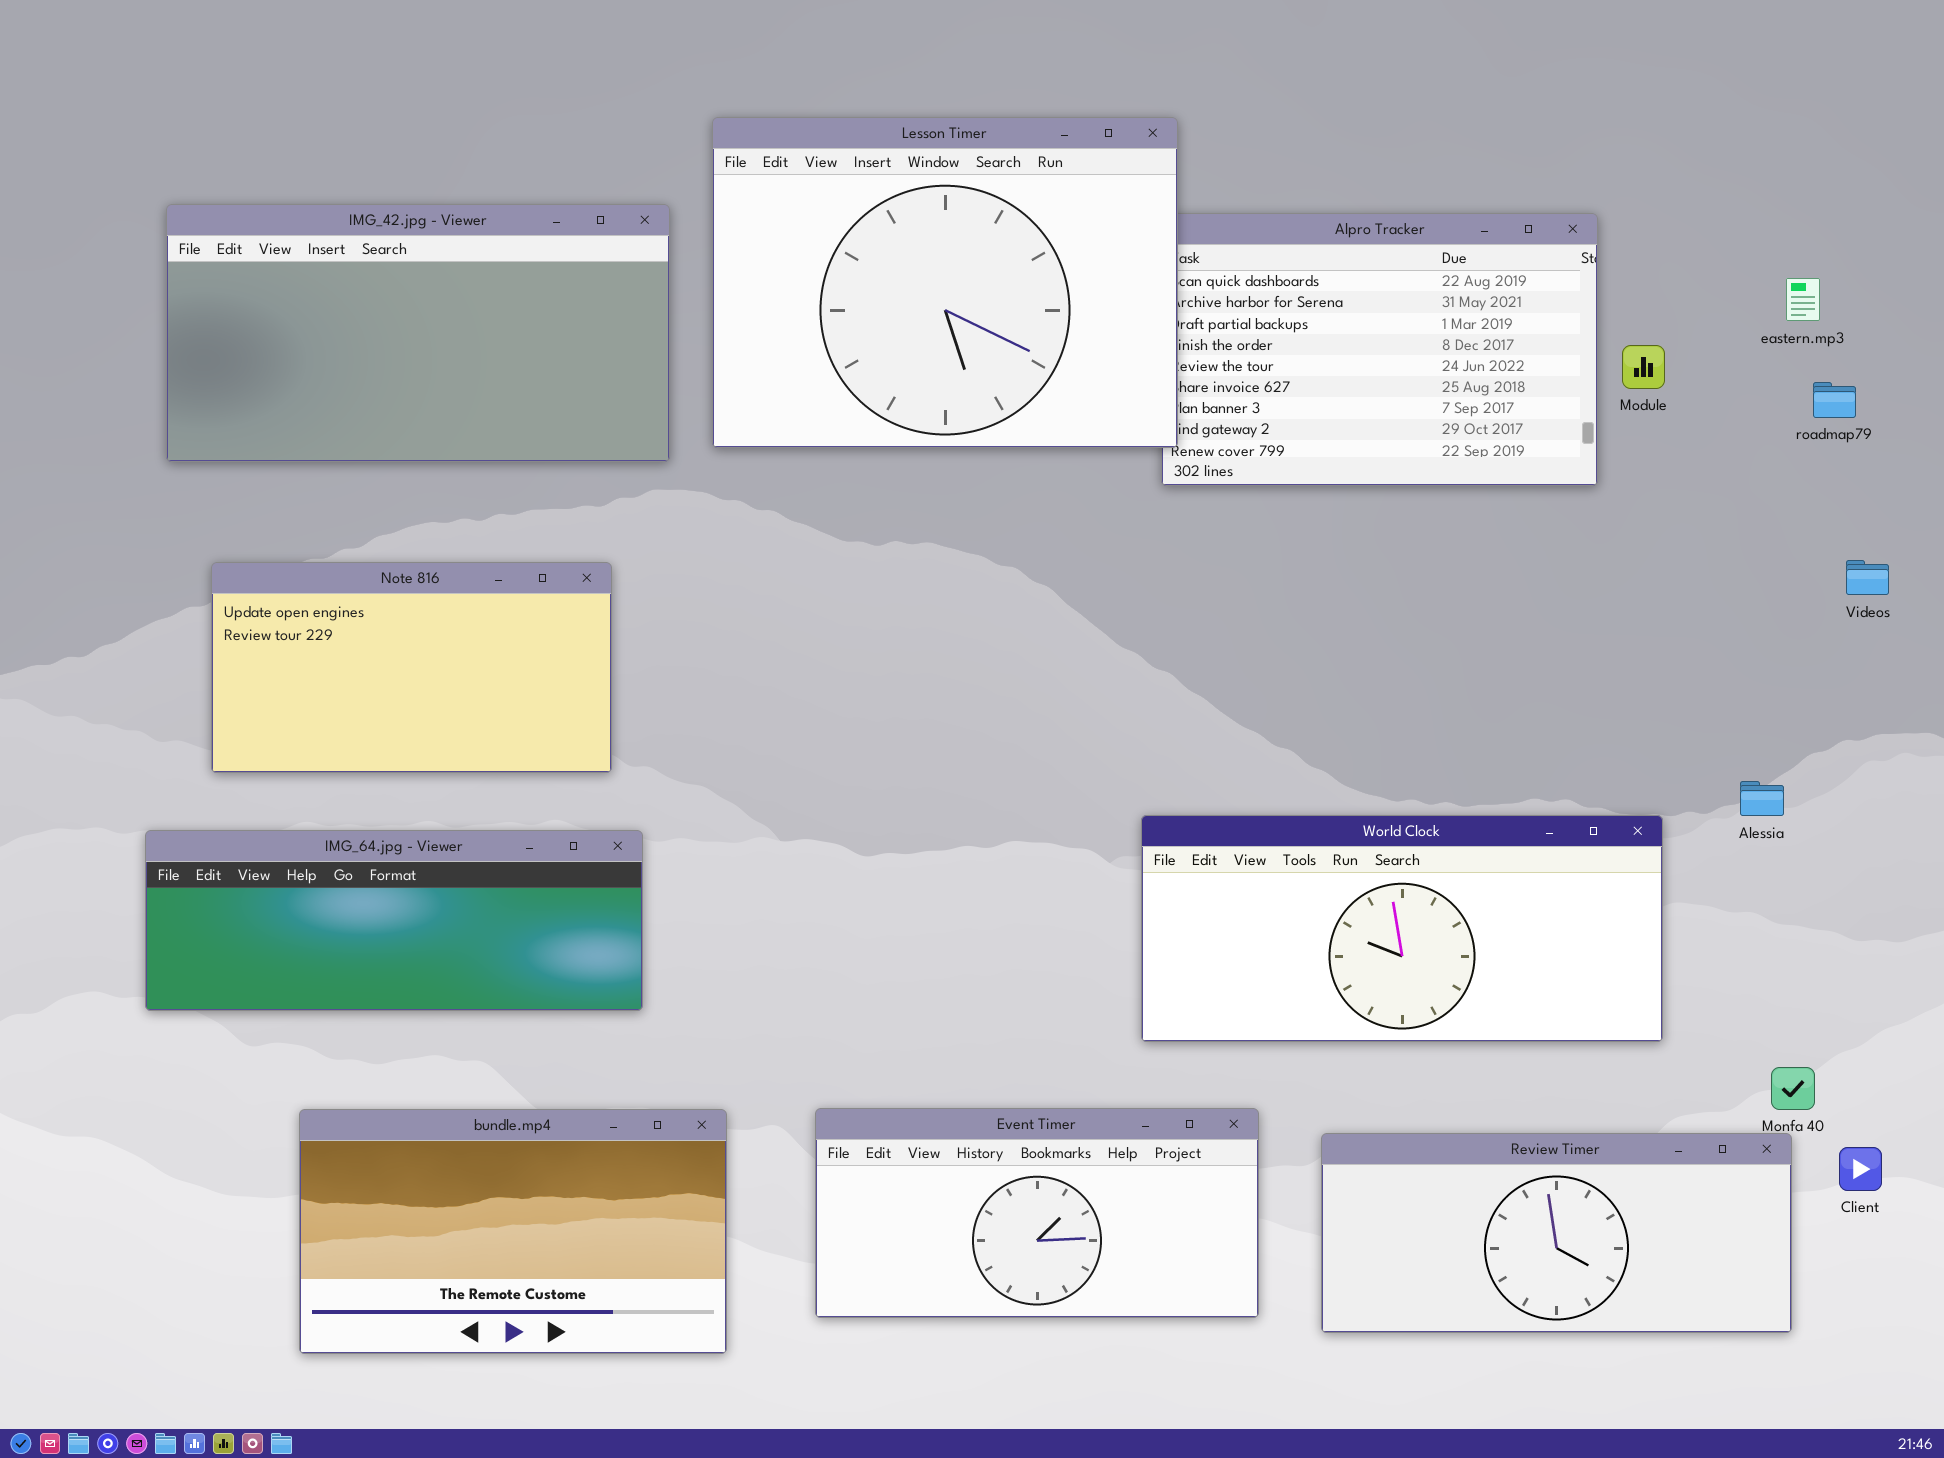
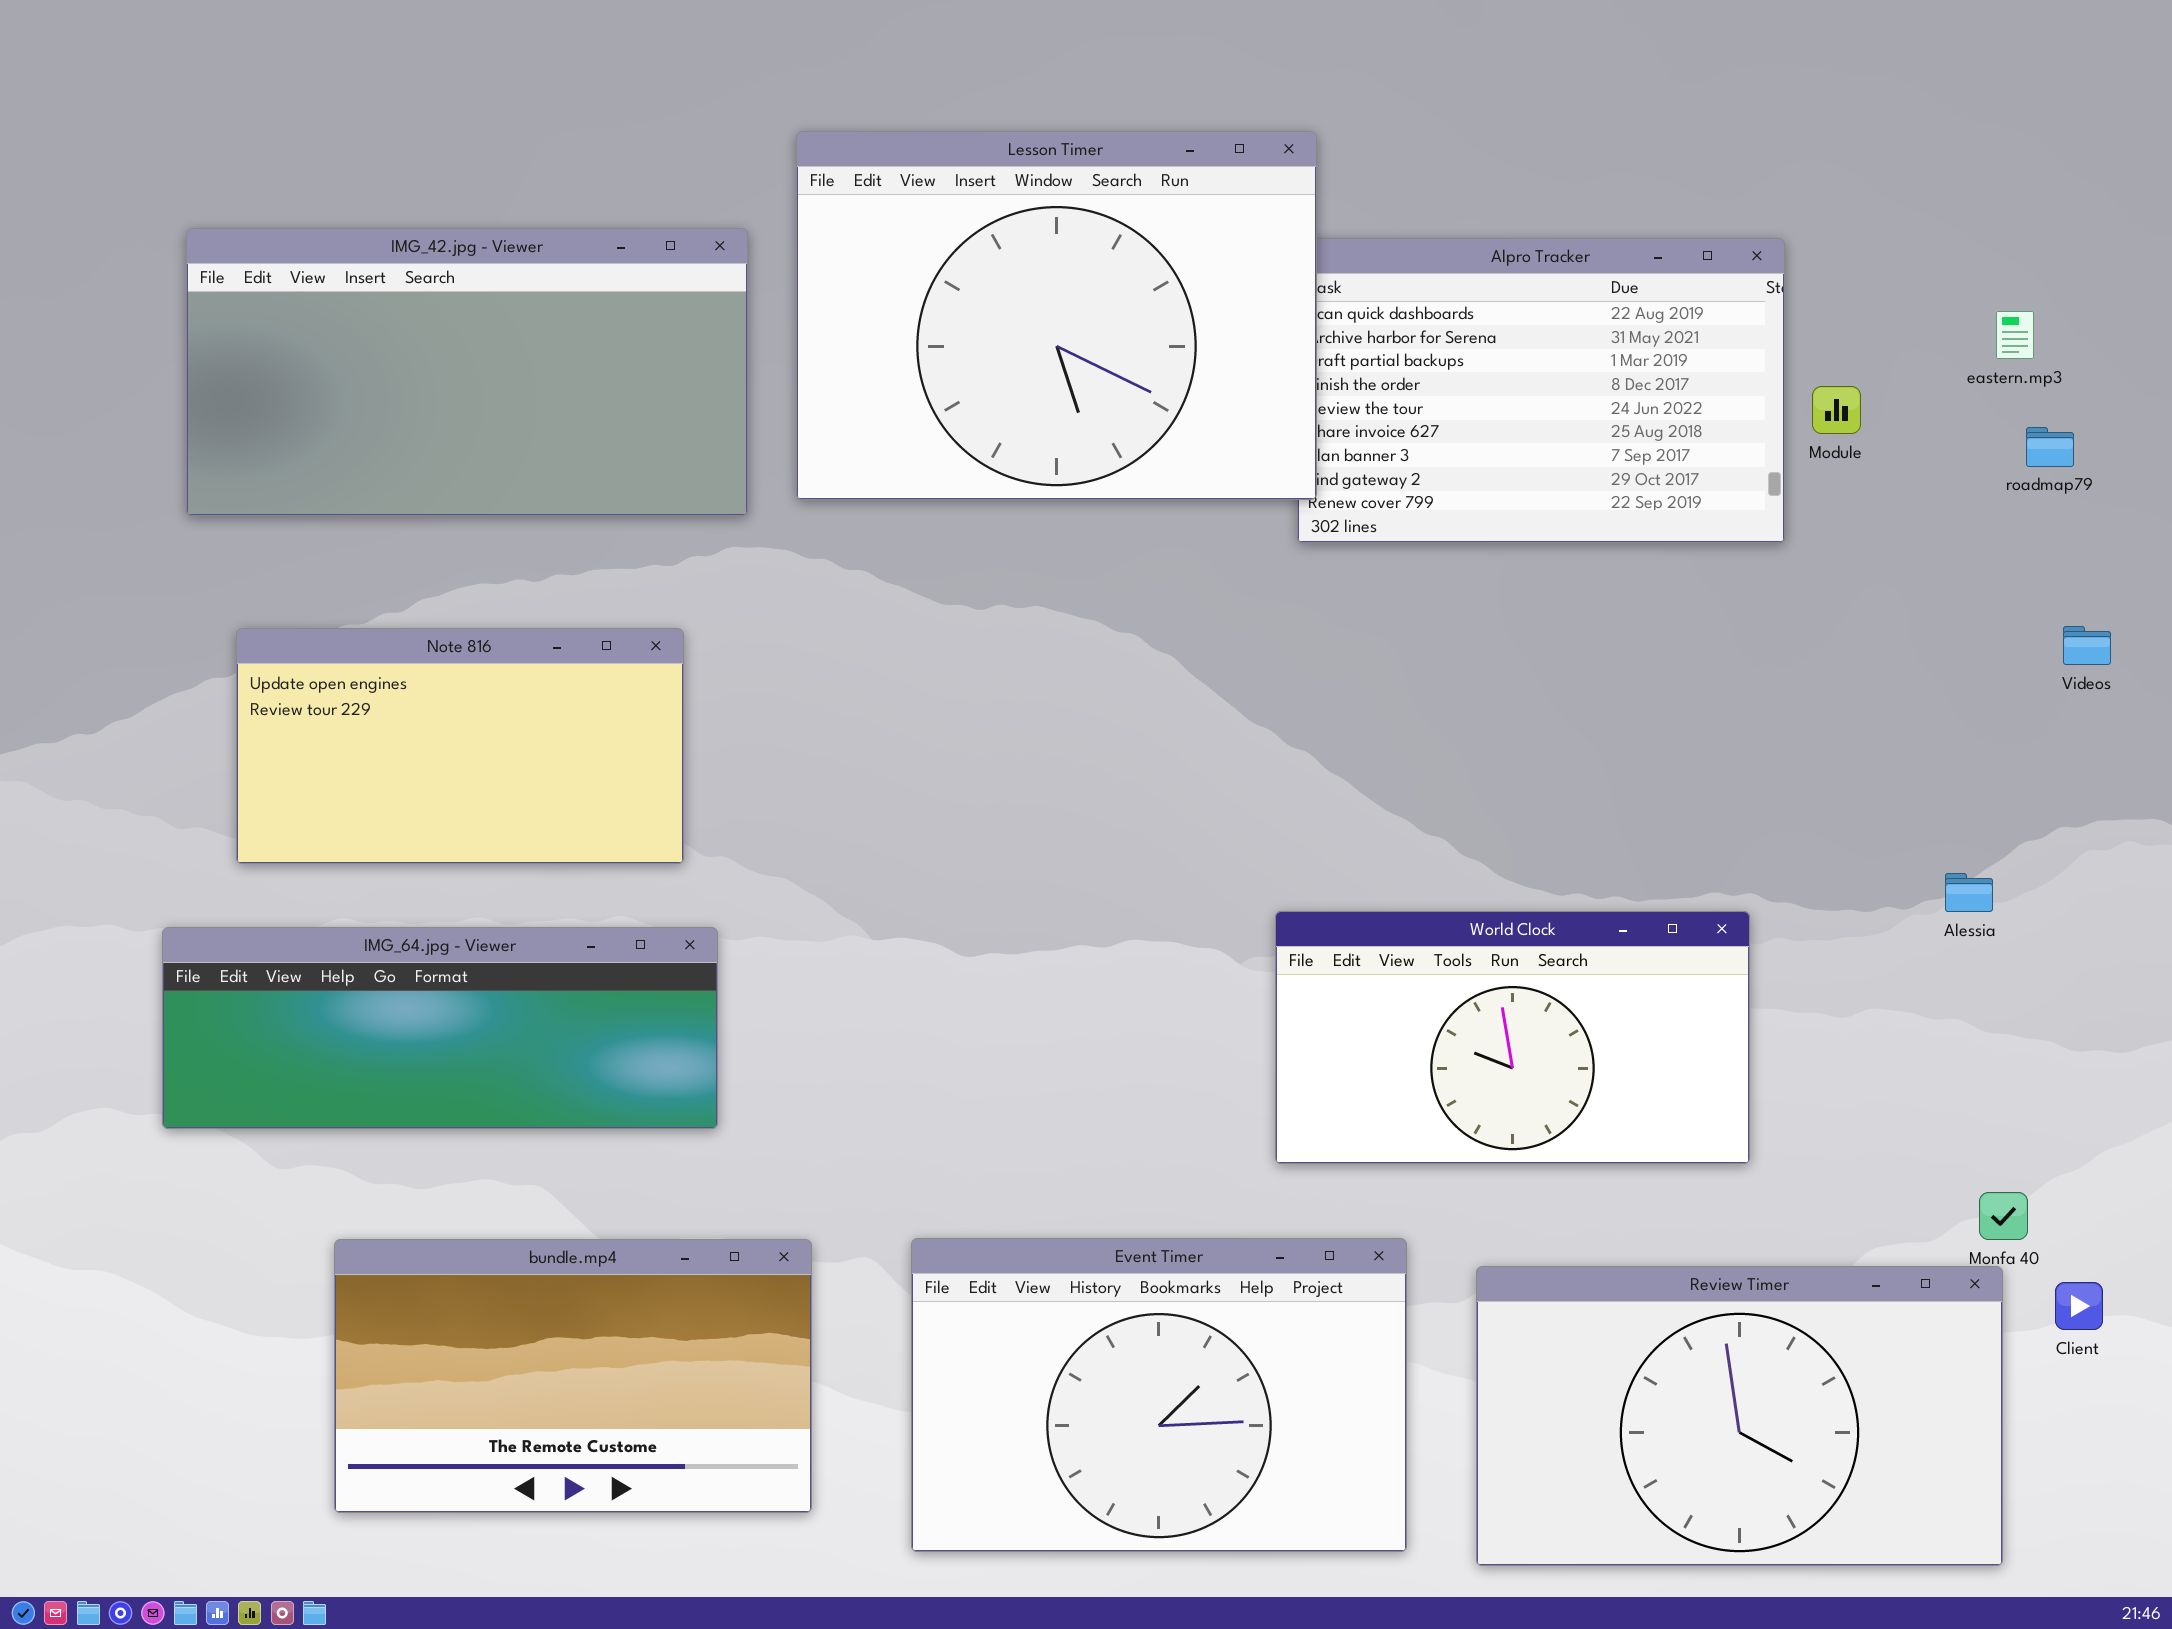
World Clock: [1141,815,1663,1042] -> [1275,911,1750,1164], resized
Event Timer: [815,1108,1259,1318] -> [911,1238,1407,1552], resized
Review Timer: [1321,1133,1792,1333] -> [1476,1266,2003,1566], resized

